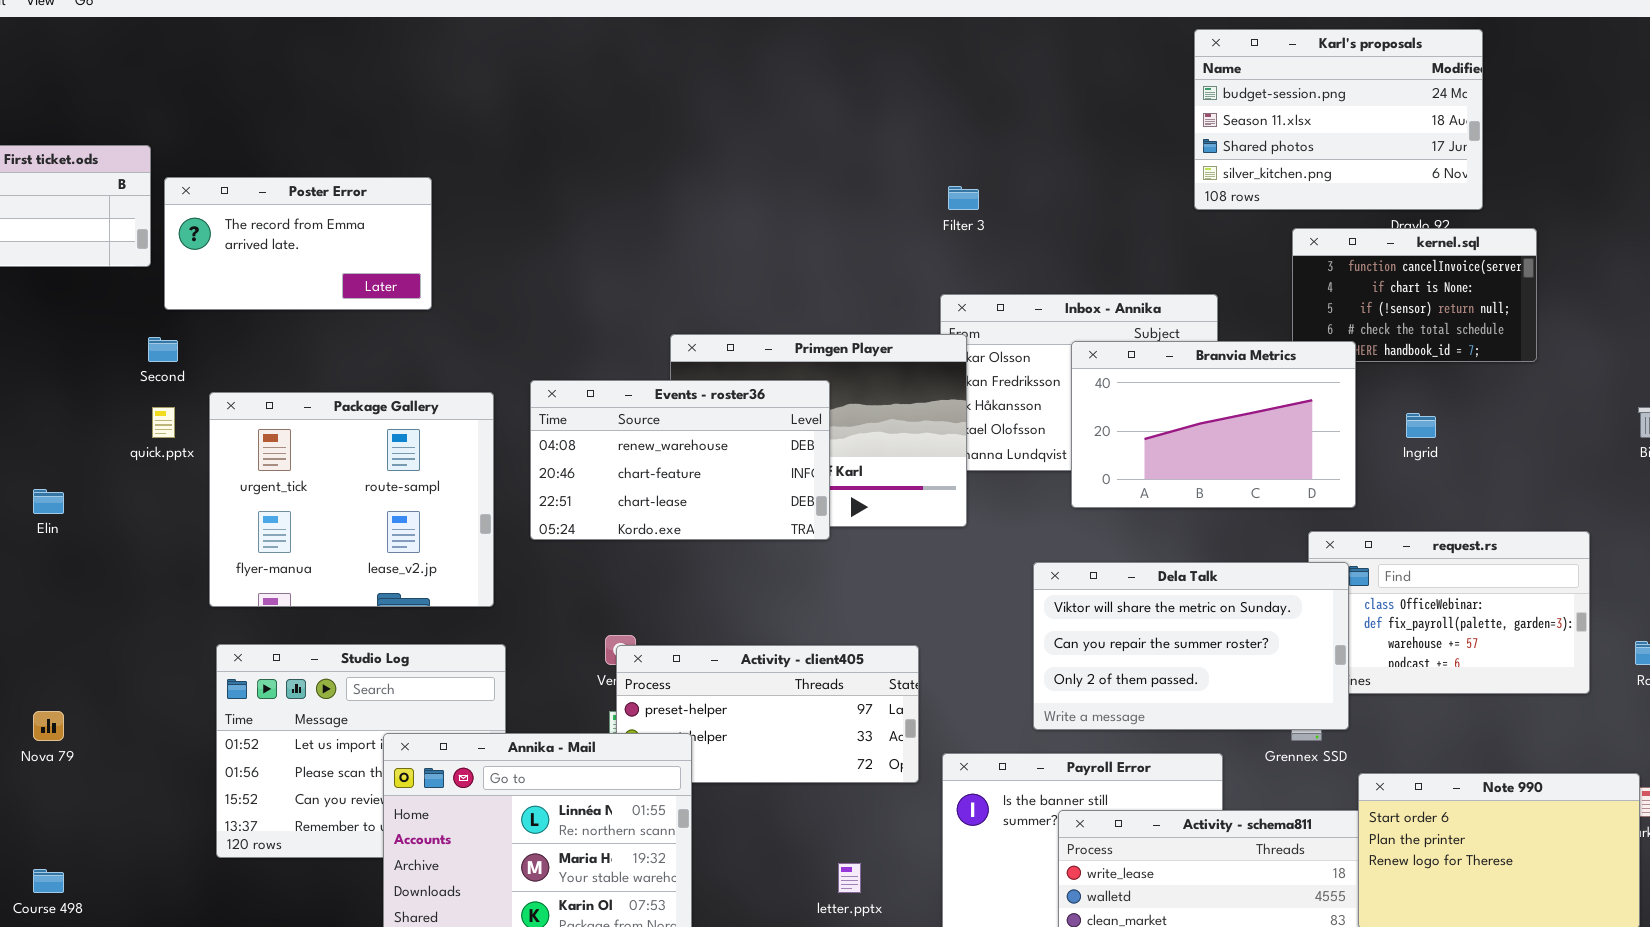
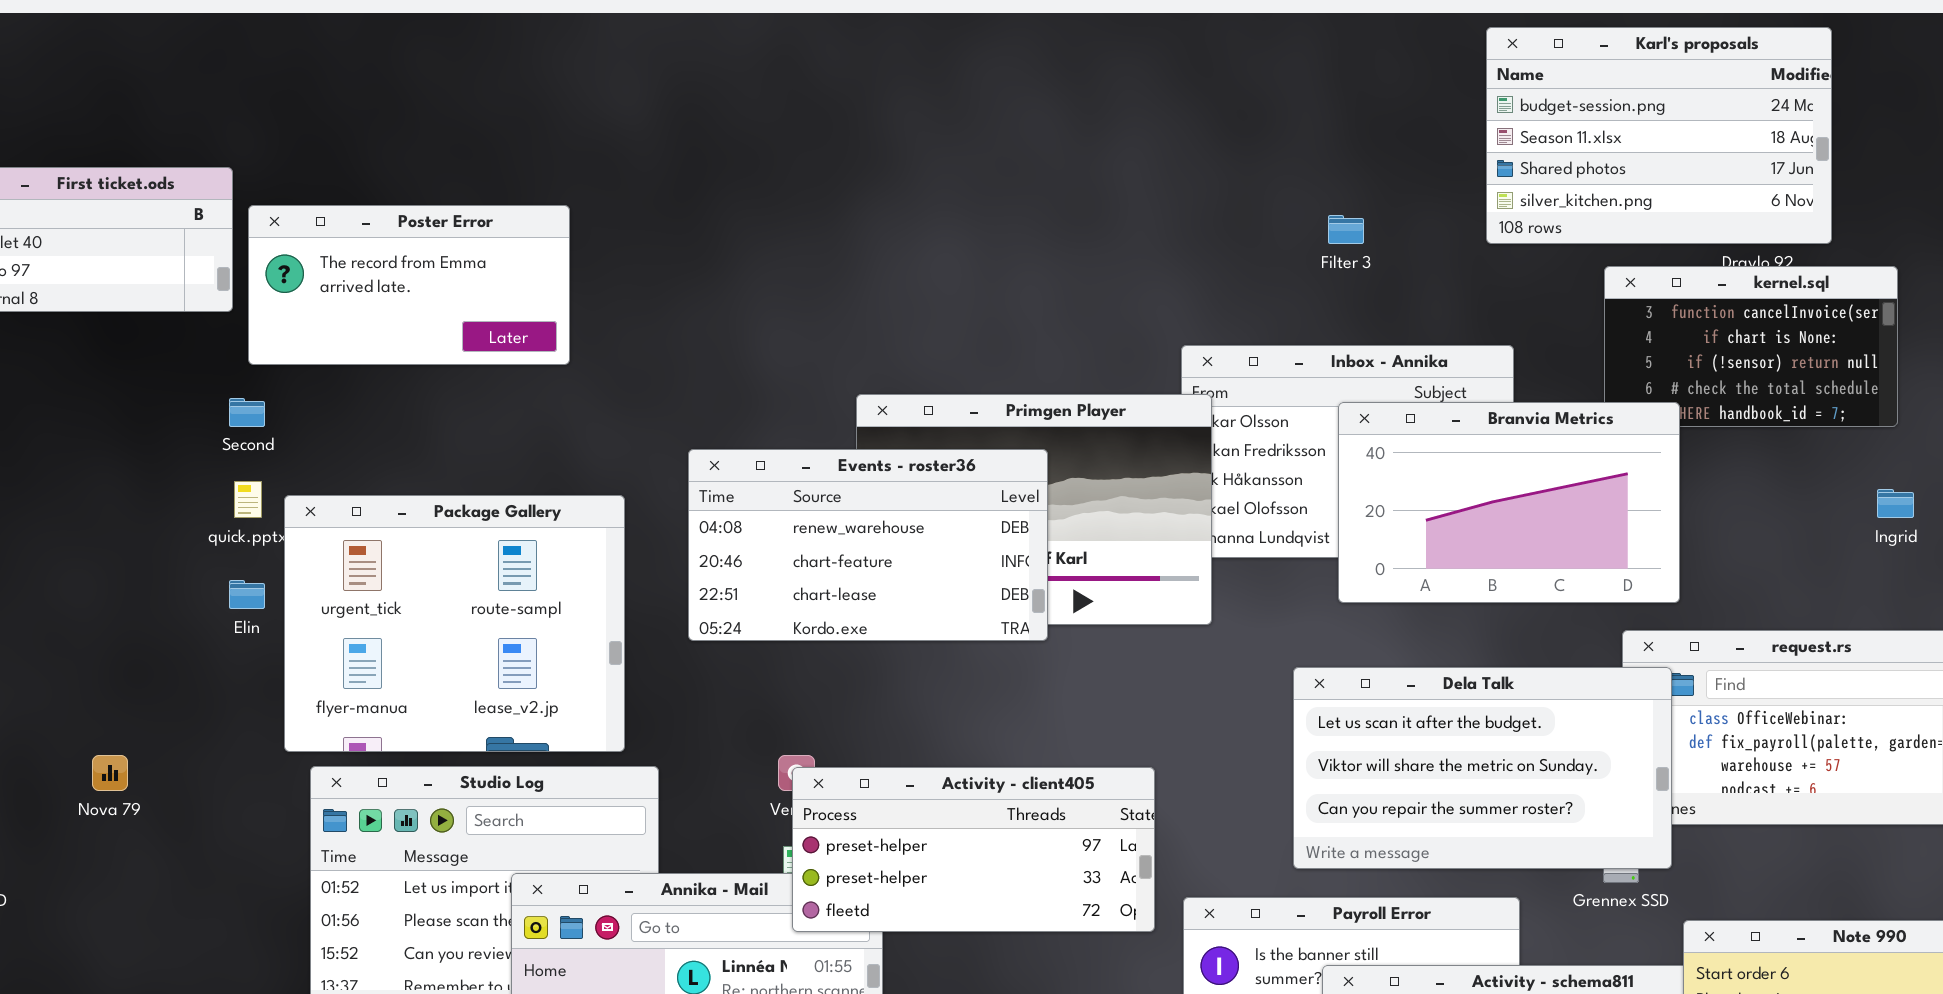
Filter 3: [948,186,979,210] -> [1328,215,1364,244], moved
Package Gallery: [209,392,494,607] -> [284,495,625,752], moved
Ingrid: [1406,413,1436,438] -> [1877,489,1914,518], moved
Elin: [33,489,64,514] -> [229,580,265,609], moved
Dela Talk: [1033,562,1349,730] -> [1293,667,1672,869], scrolled up 1 row
Activity - client405: [616,645,919,783] -> [792,767,1155,932], raised
Nova 79: [33,711,64,741] -> [92,755,128,791], moved

